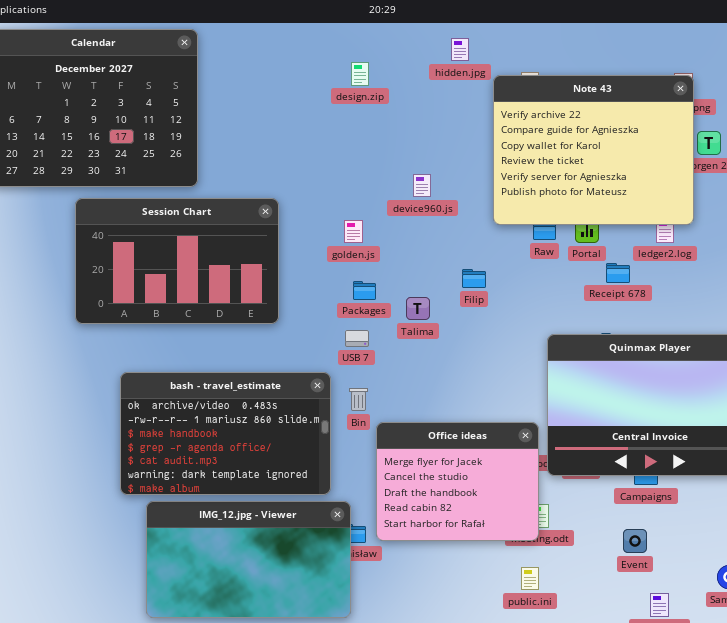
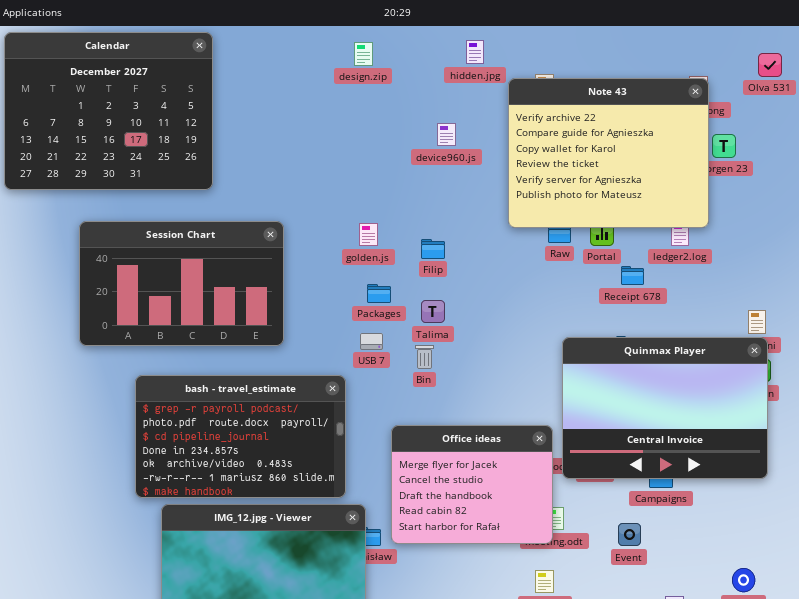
design.zip: [351,62,369,86] -> [354,42,373,66], moved
device960.js: [413,174,431,197] -> [437,123,456,146], moved
Session Chart: [75,198,279,324] -> [79,221,284,346], moved
Filip: [462,269,486,288] -> [421,239,445,259], moved
bash - travel_estimate: [120,372,331,495] -> [135,375,346,498], scrolled up 4 rows
Bin: [349,388,368,411] -> [415,345,434,369], moved
Event: [623,529,647,553] -> [618,523,641,546], moved

